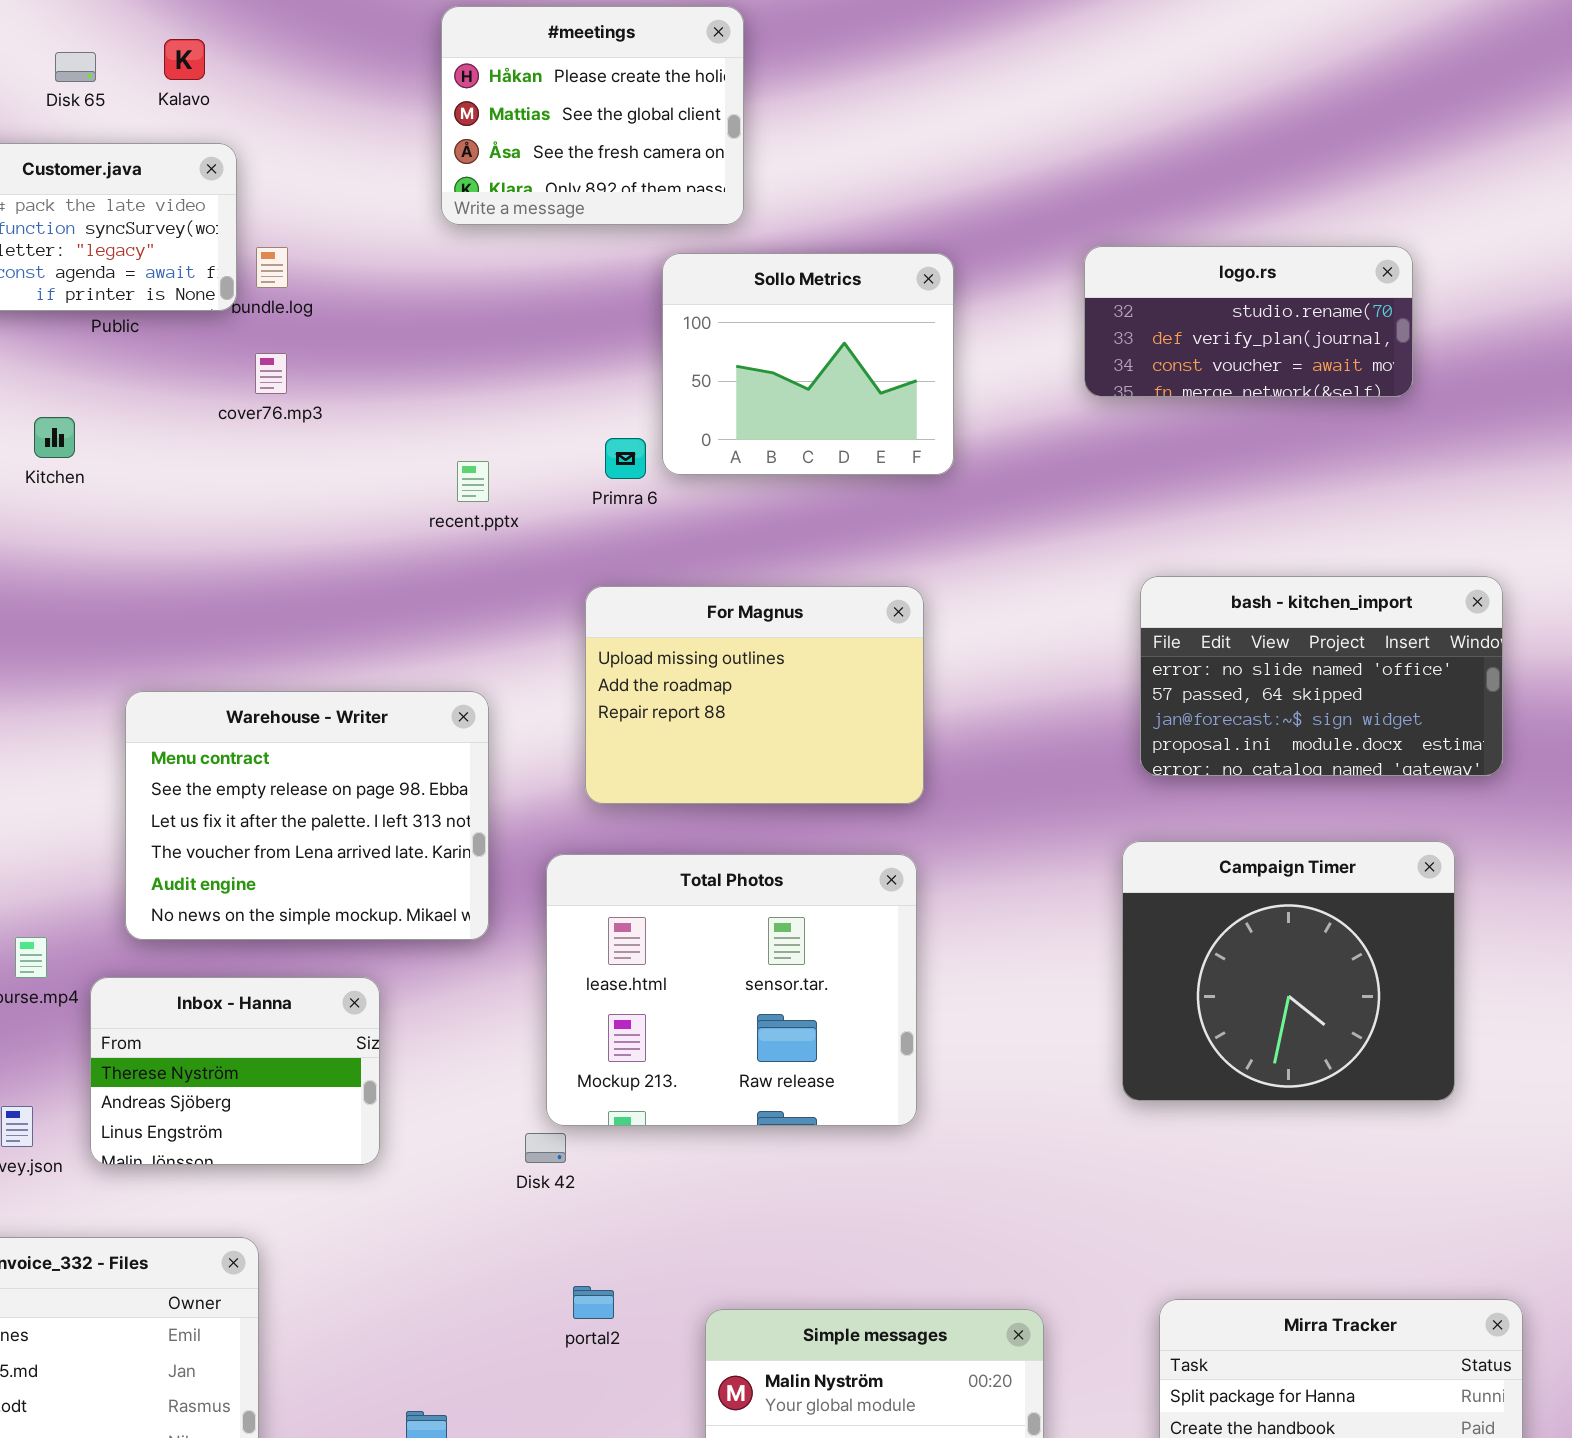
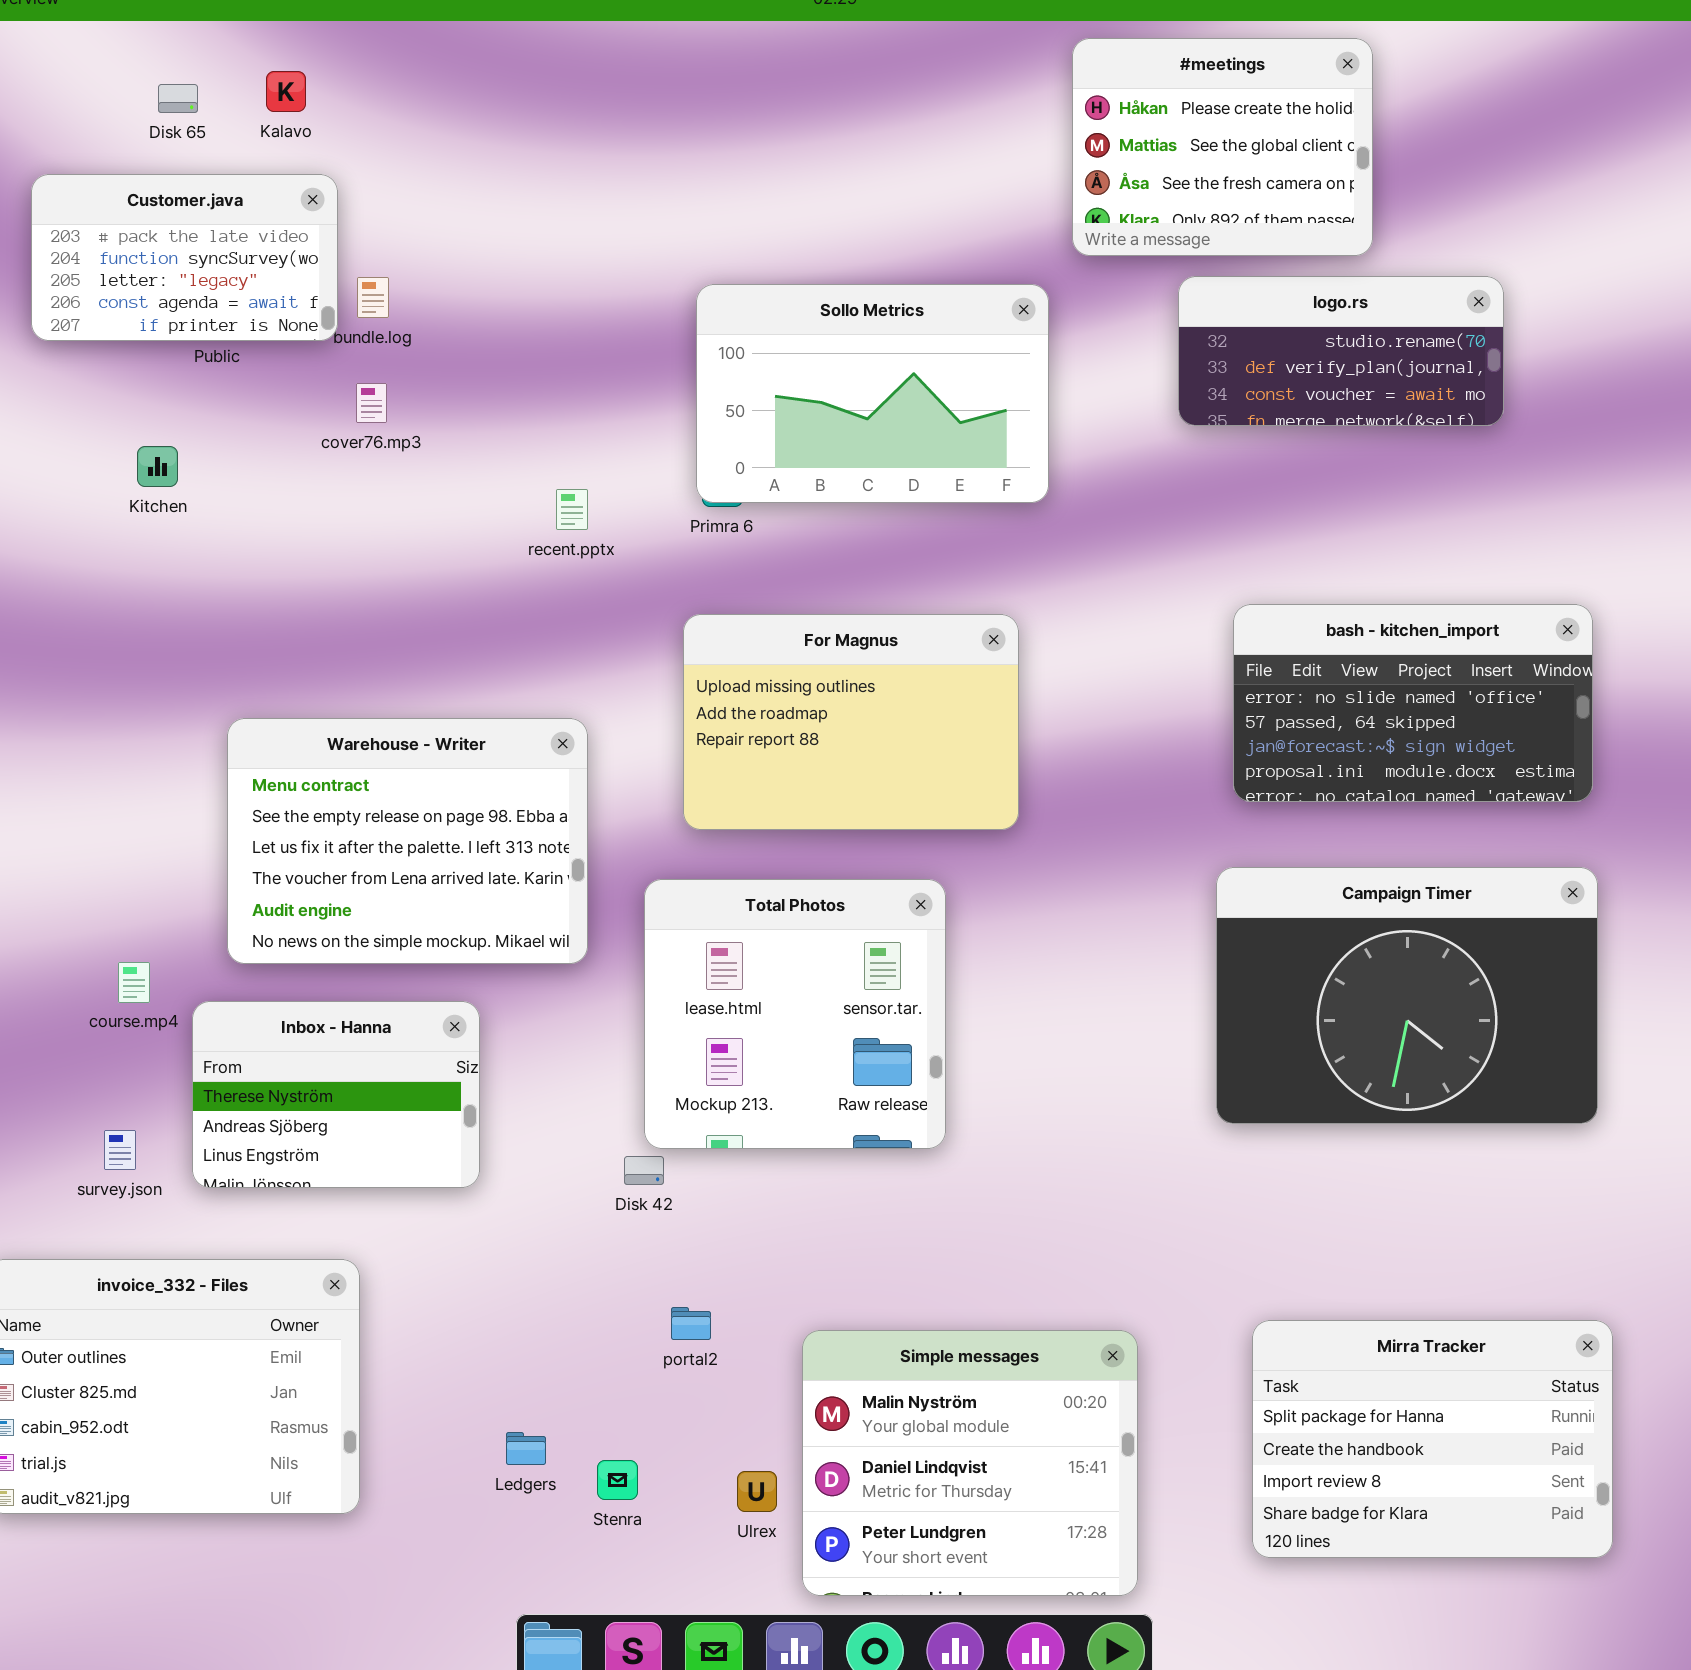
#meetings: [441,6,744,225] -> [1072,38,1373,256], moved
Sollo Metrics: [662,253,954,475] -> [696,284,1049,503], resized
Campaign Timer: [1122,841,1455,1101] -> [1216,867,1598,1124], resized
Total Photos: [546,854,917,1126] -> [644,879,946,1149], resized

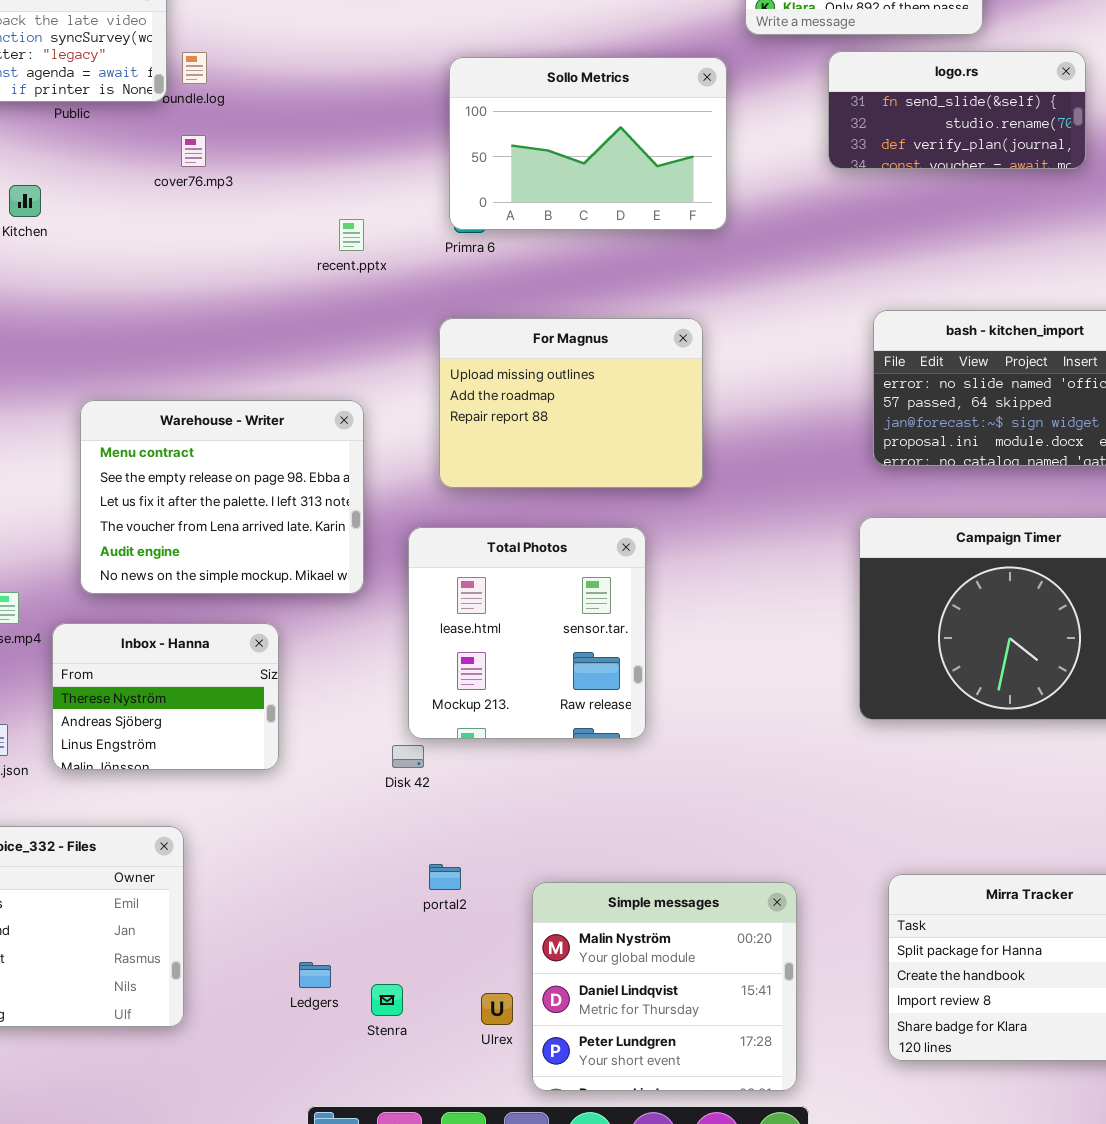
logo.rs: [1178,276,1504,426] -> [828,51,1086,169], scrolled up 1 row

